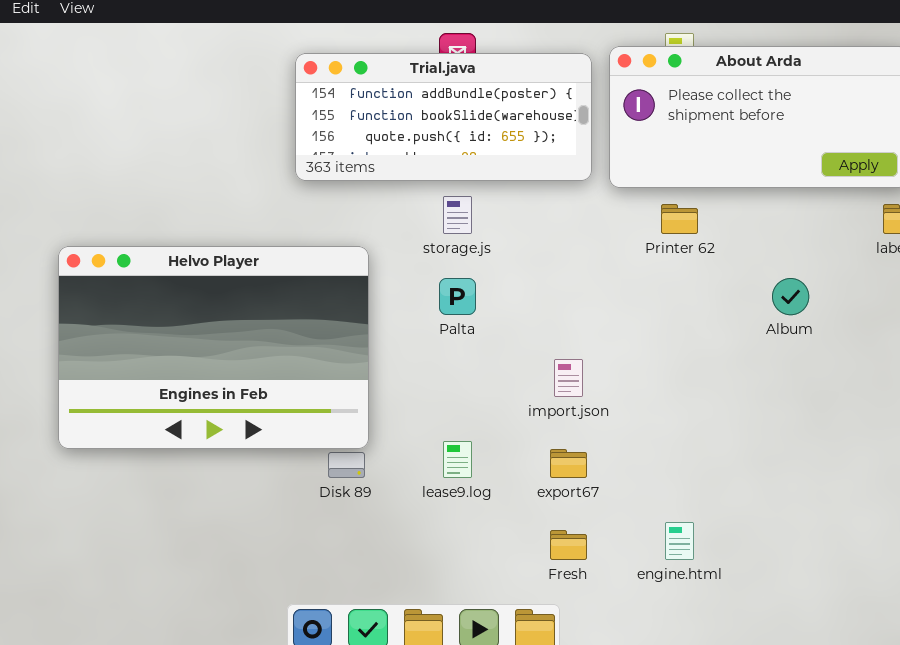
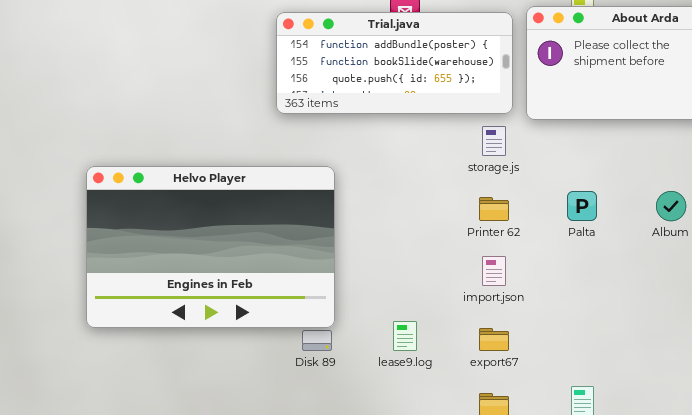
storage.js: [443,196,472,234] -> [482,126,506,156], moved
Printer 62: [661,204,698,234] -> [479,197,509,221], moved
Palta: [439,278,476,315] -> [567,191,597,221], moved

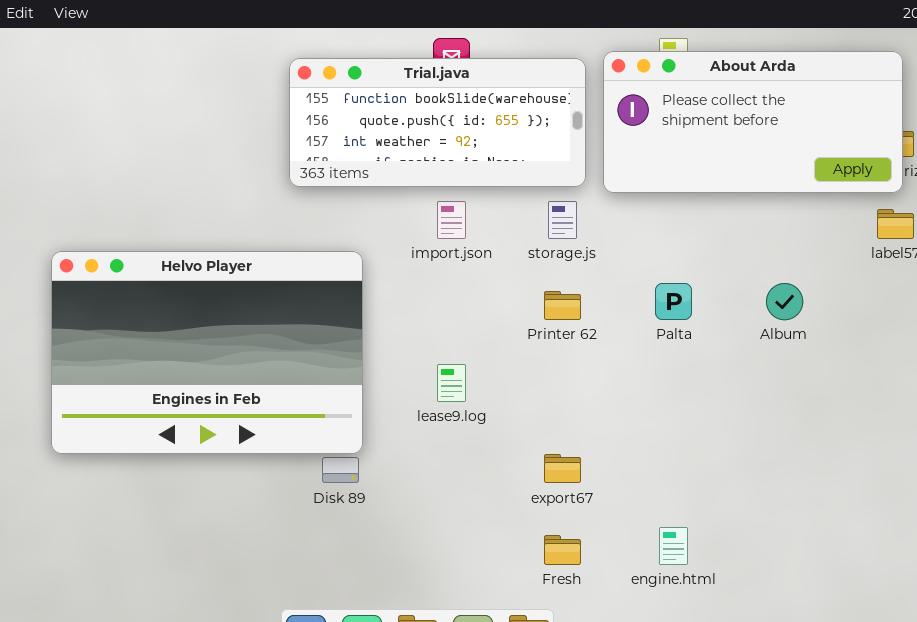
Trial.java: [276,12,513,114] -> [289,58,586,187], scrolled down 1 row
import.json: [482,256,506,286] -> [437,201,466,239], moved
lease9.log: [393,321,417,351] -> [437,364,466,402], moved

